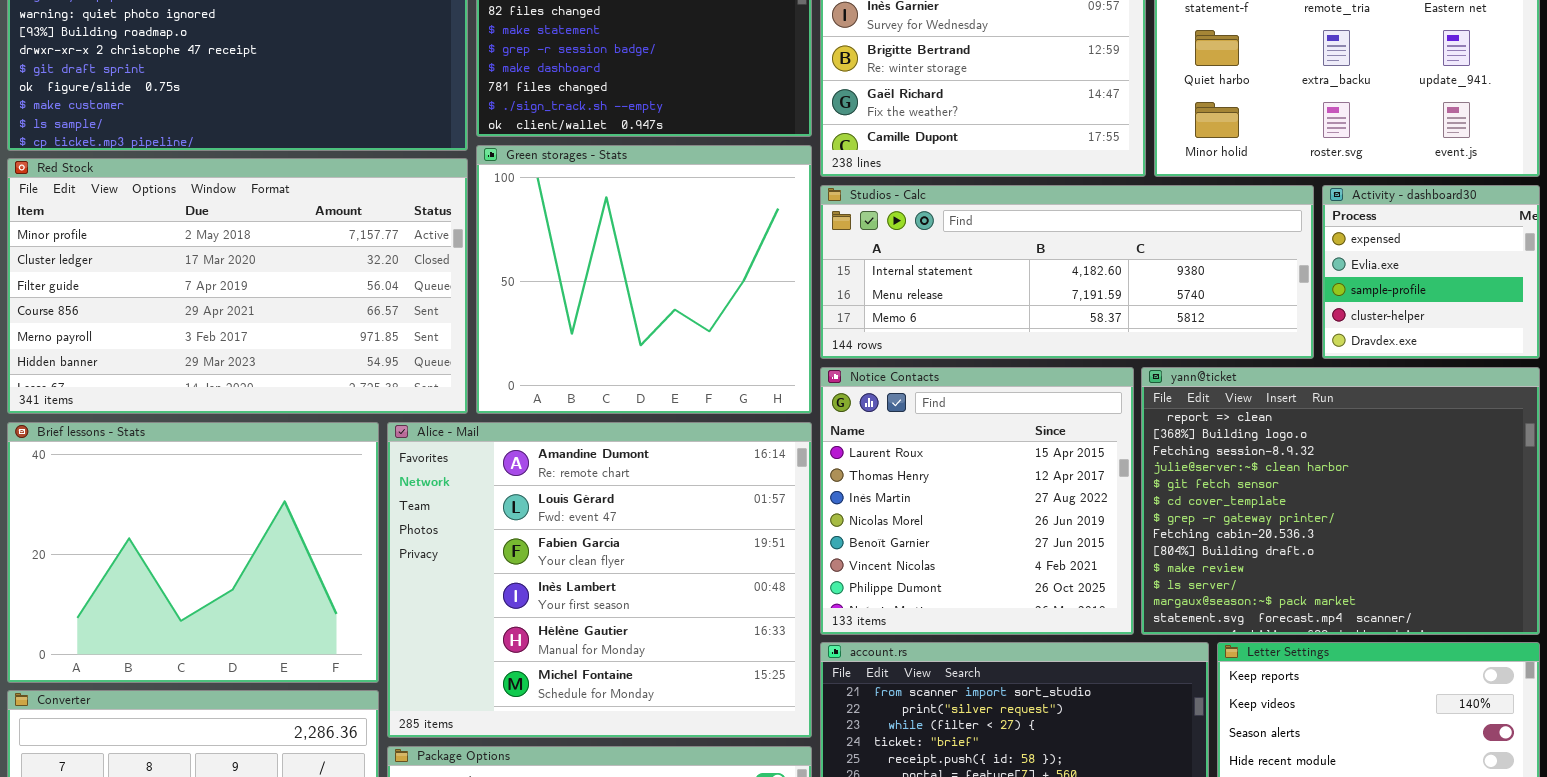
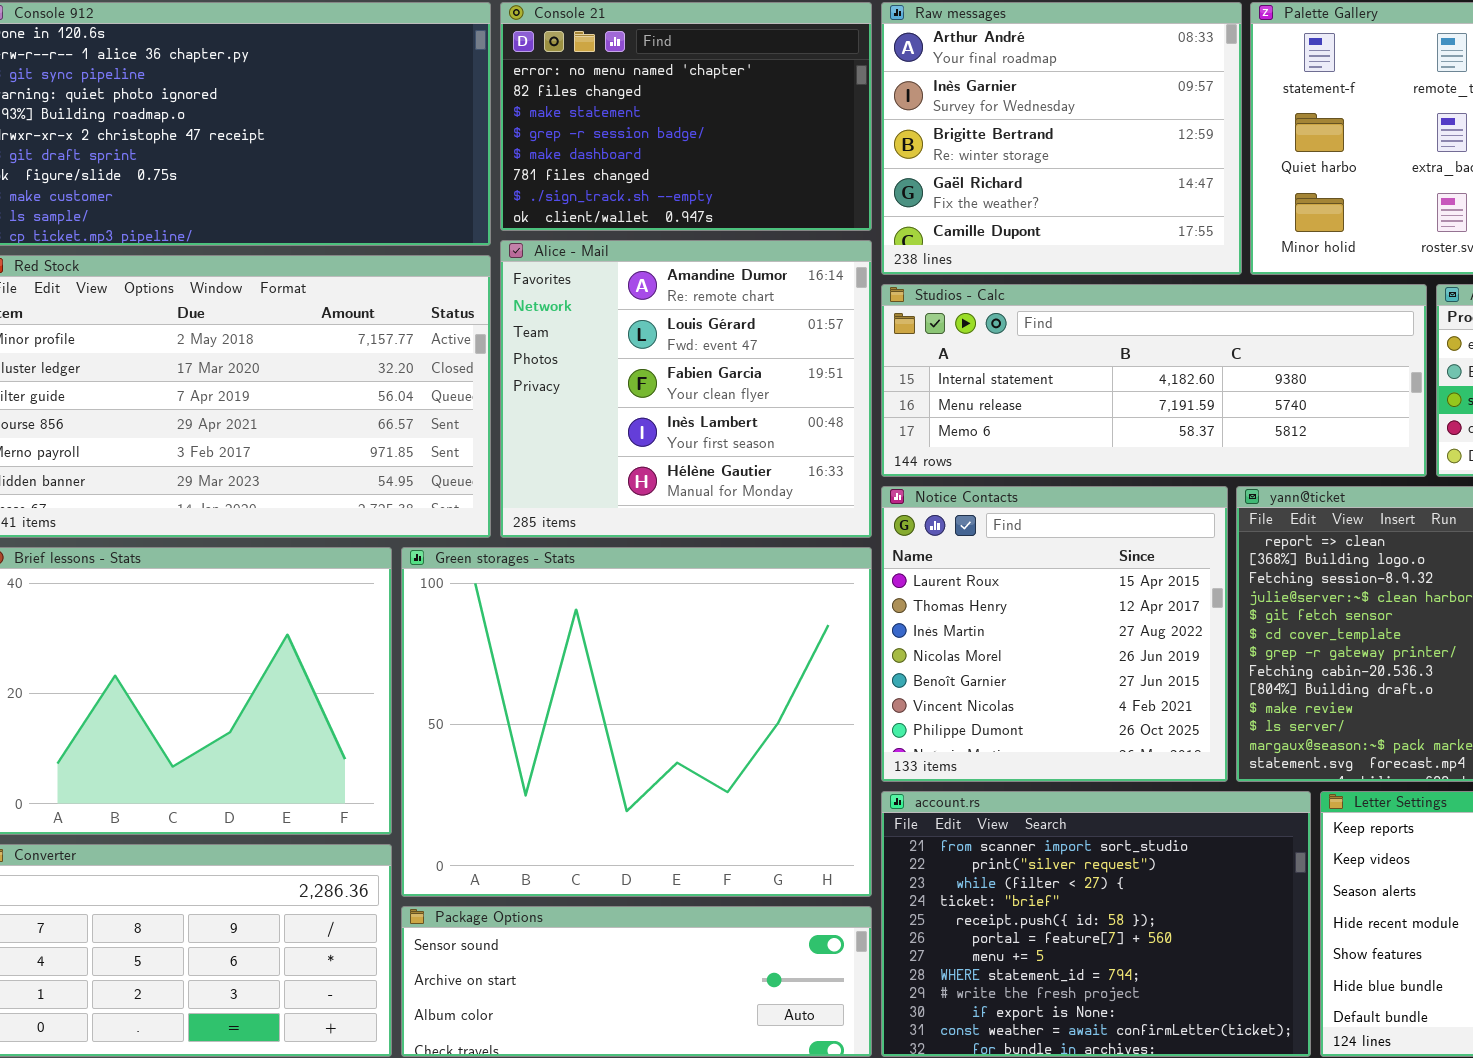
Green storages - Stats: [476,145,812,414] -> [401,547,872,897], moved, resized
Alice - Mail: [387,422,812,738] -> [500,240,872,538], moved, resized

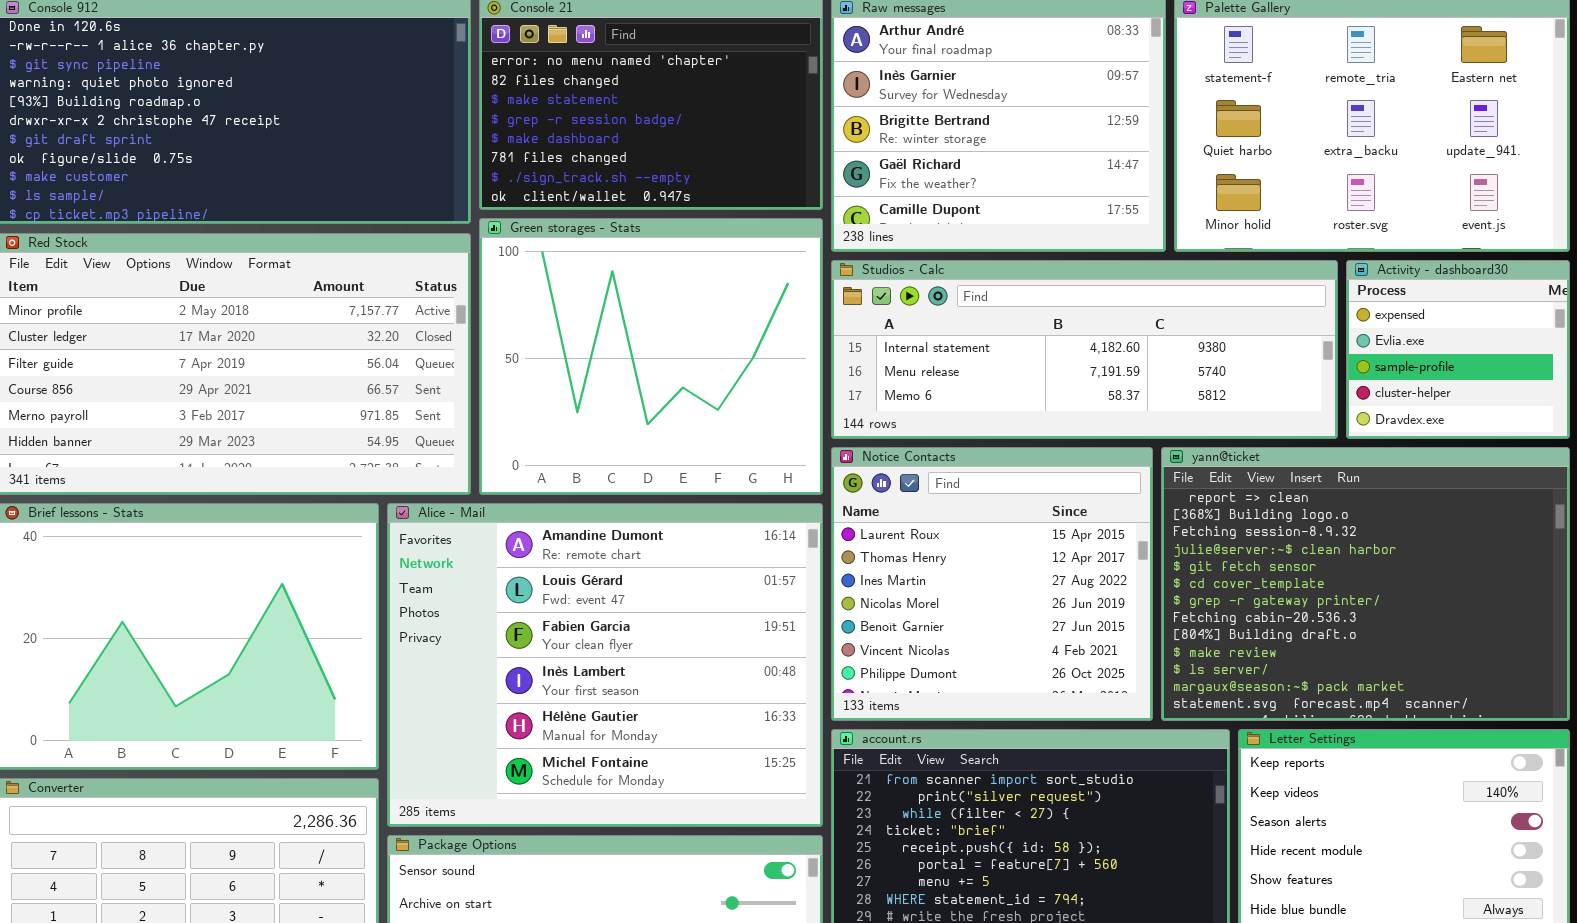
Alice - Mail: [500,240,872,538] -> [387,503,823,827], moved, resized
Green storages - Stats: [401,547,872,897] -> [479,218,823,495], moved, resized

